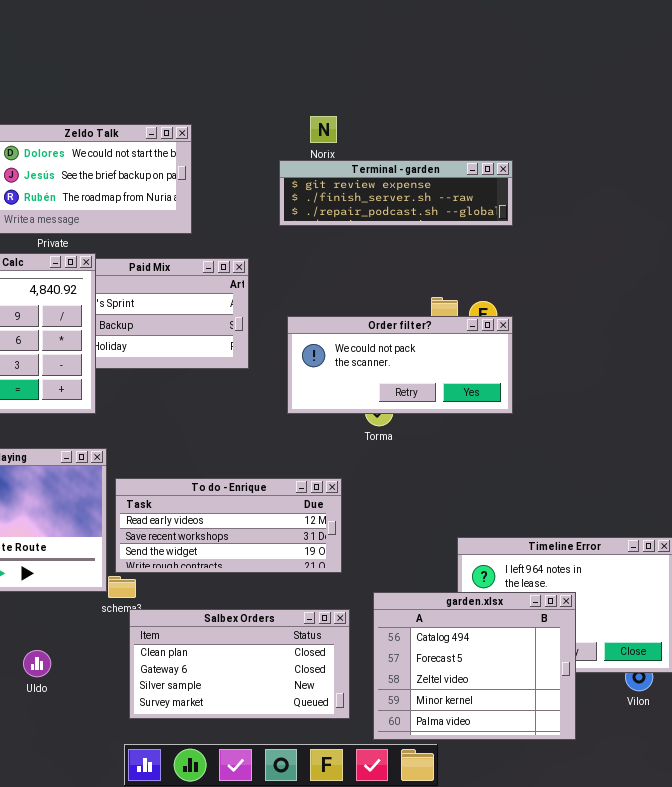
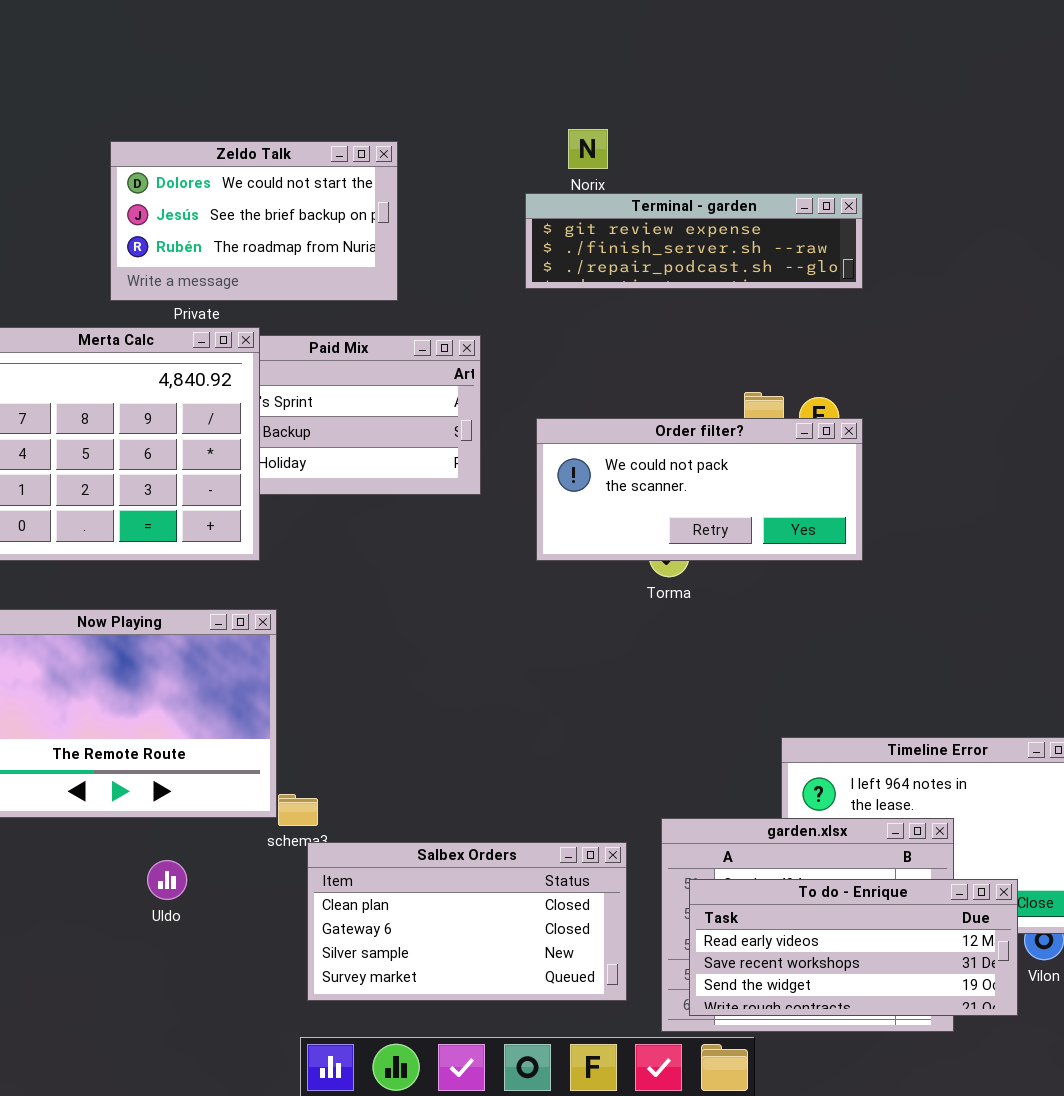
To do - Enrique: [115,478,342,573] -> [689,879,1018,1016], moved
Uldo: [23,650,51,677] -> [147,860,187,900], moved

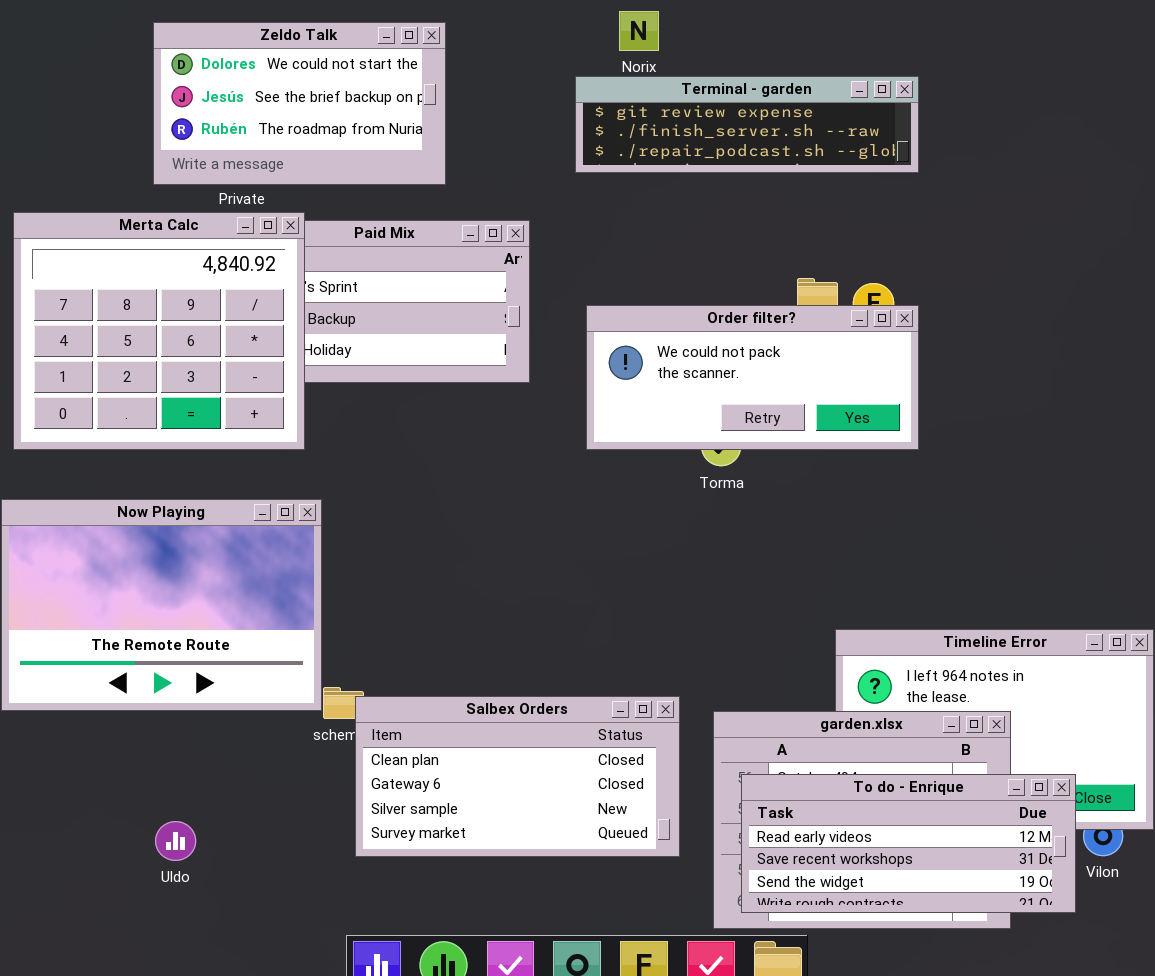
Salbex Orders: [307,842,627,1001] -> [355,696,680,857], moved
Uldo: [147,860,187,900] -> [155,821,196,861], moved

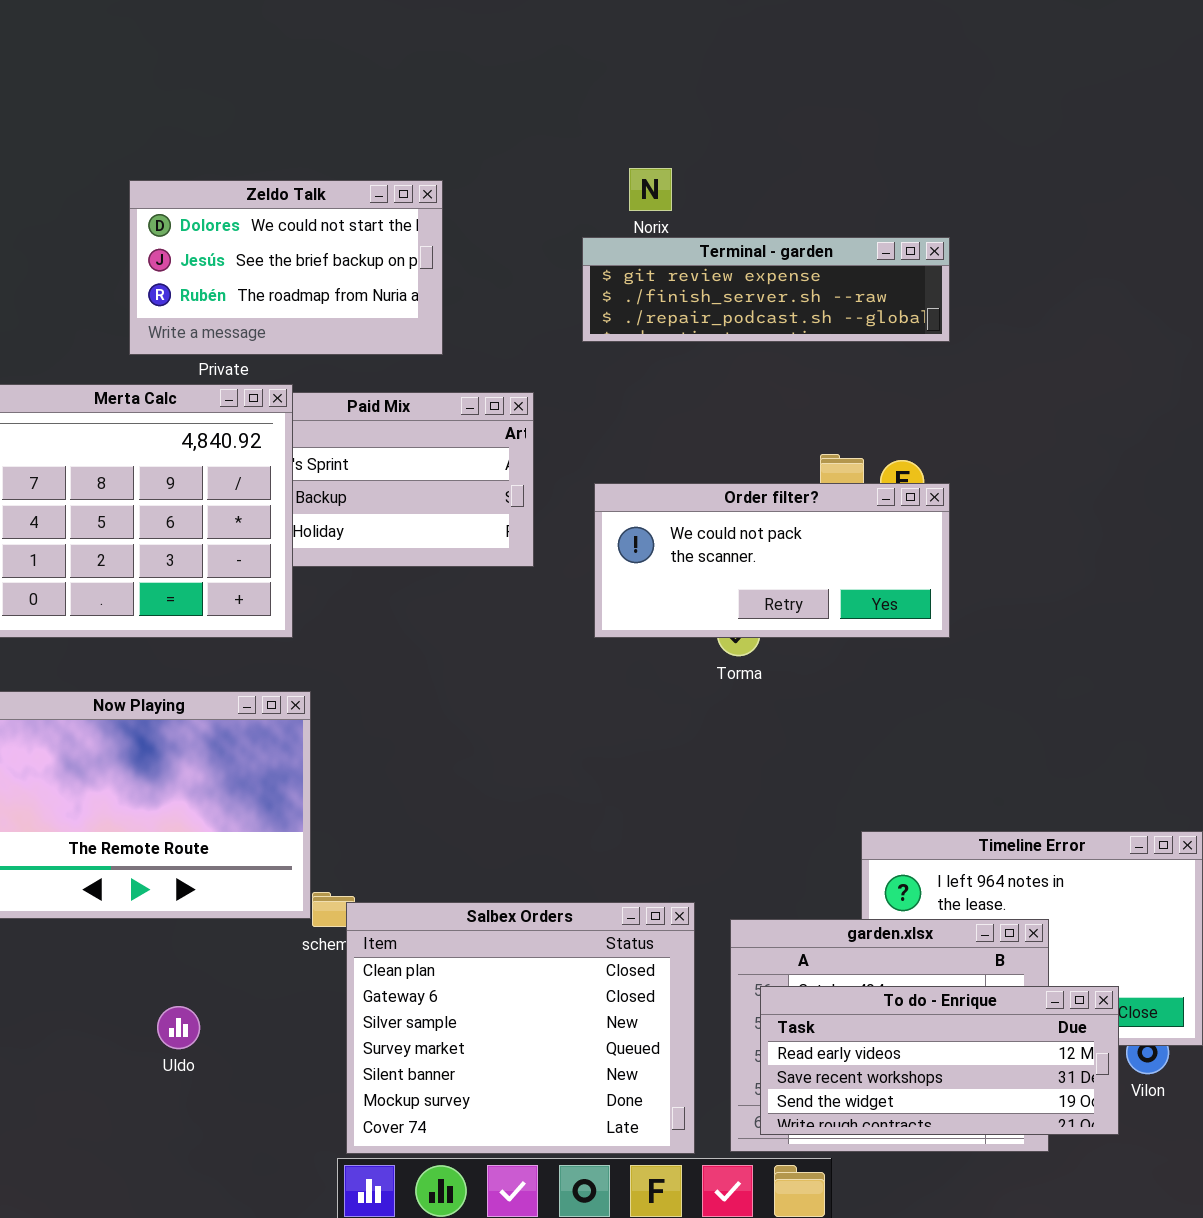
Salbex Orders: [355,696,680,857] -> [346,902,695,1154], resized
Uldo: [155,821,196,861] -> [157,1006,200,1049], moved

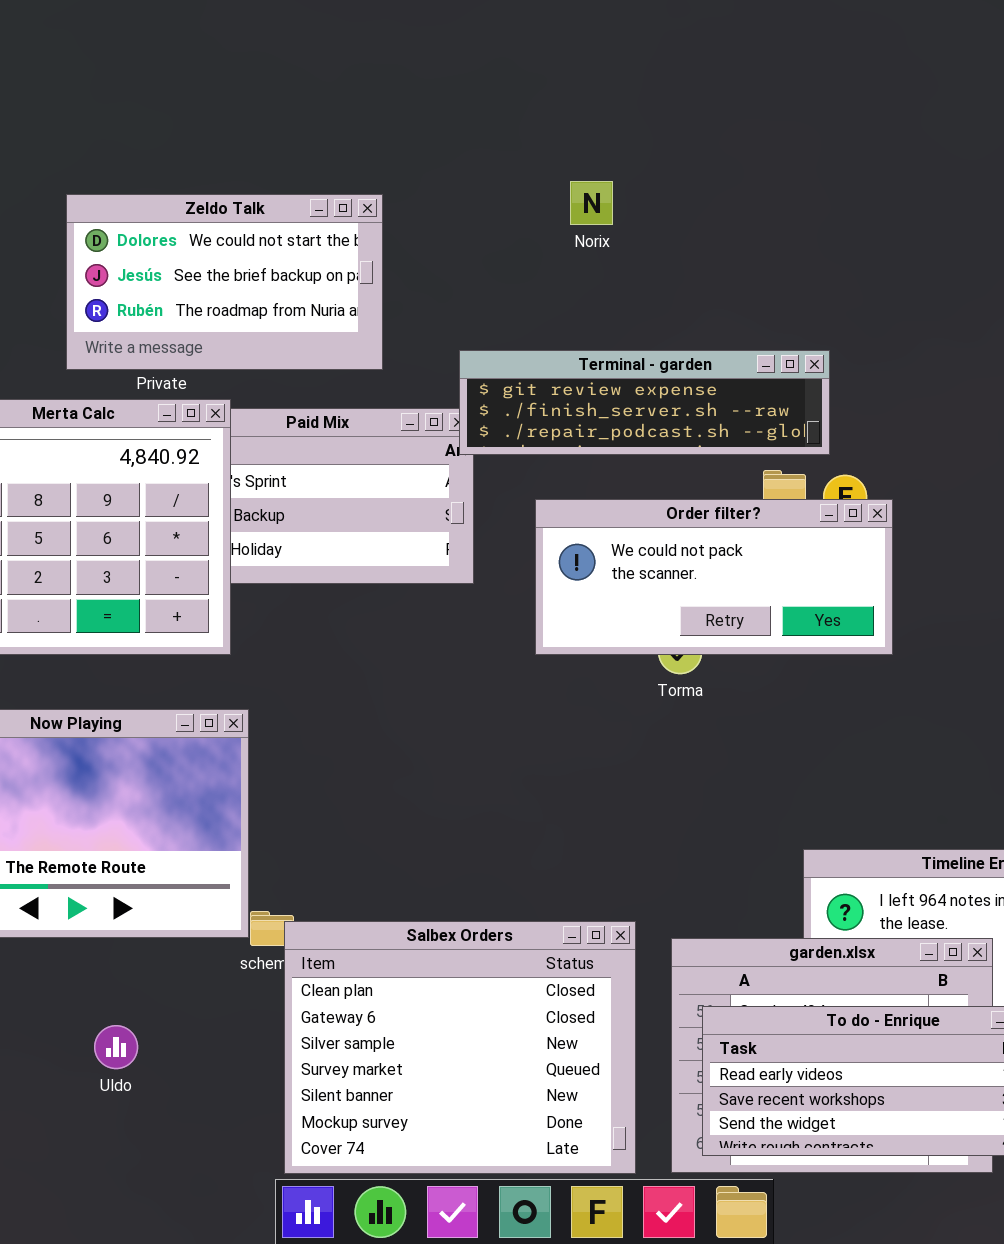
Terminal - garden: [582,237,950,342] -> [459,350,830,455], moved

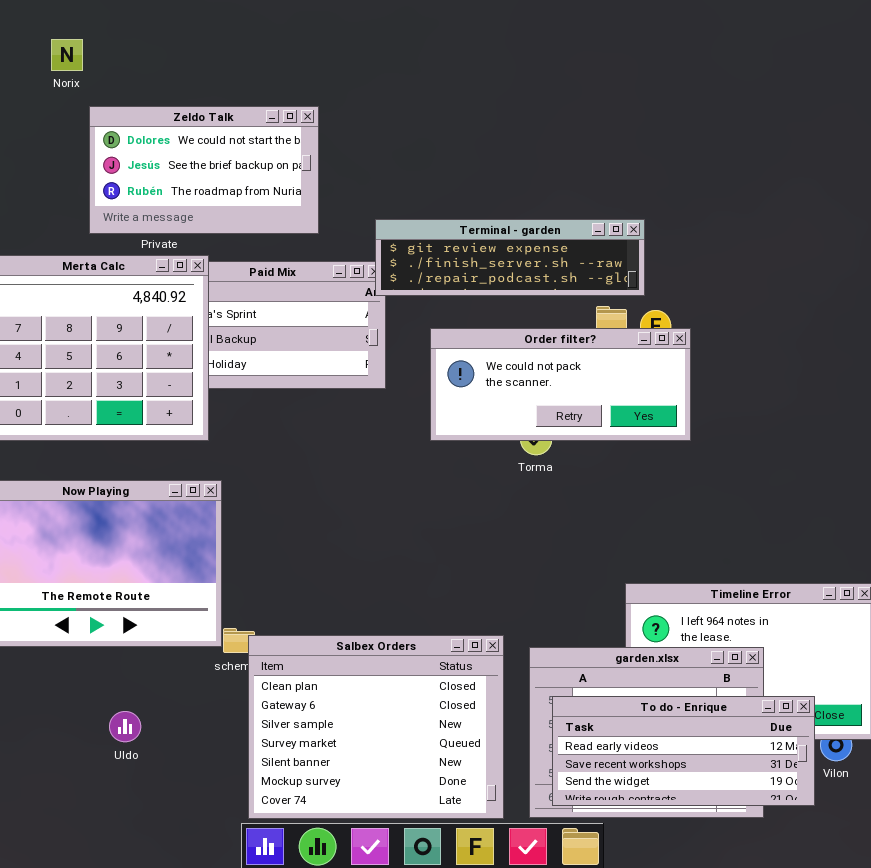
Norix: [570,181,613,225] -> [51,39,83,71], moved

